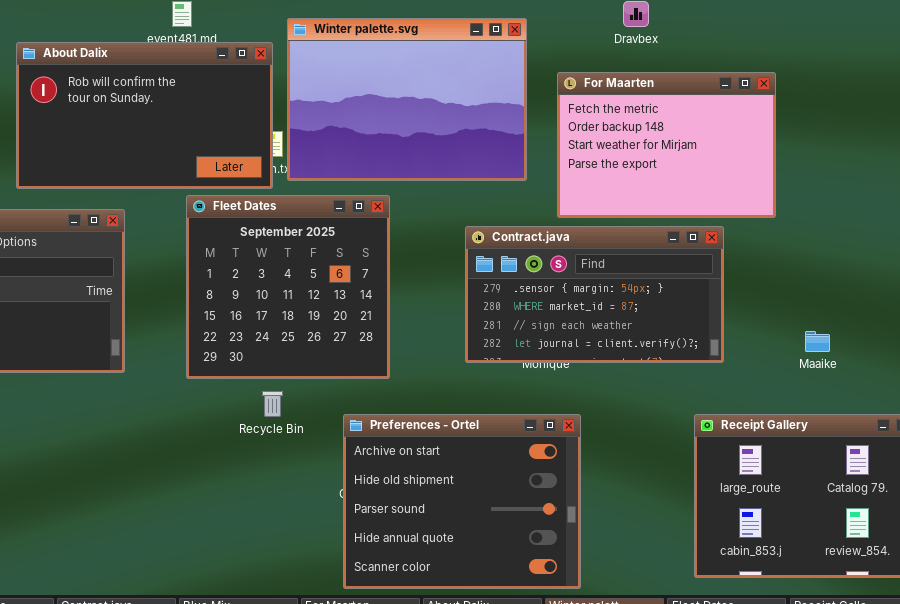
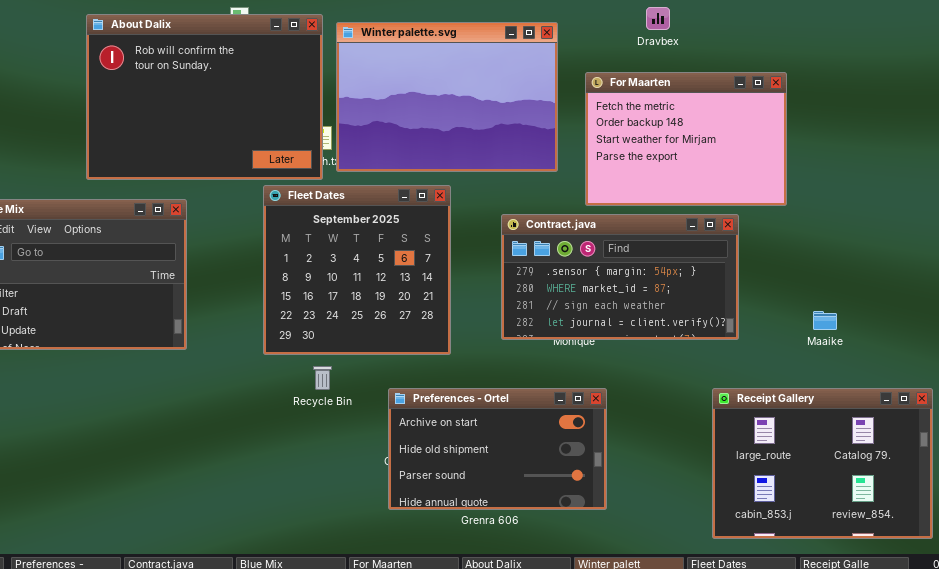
About Dalix: [16,42,273,189] -> [86,14,323,180], resized
Fleet Dates: [186,195,390,379] -> [263,185,451,355], moved
Preferences - Ortel: [343,414,581,589] -> [388,388,607,510], resized

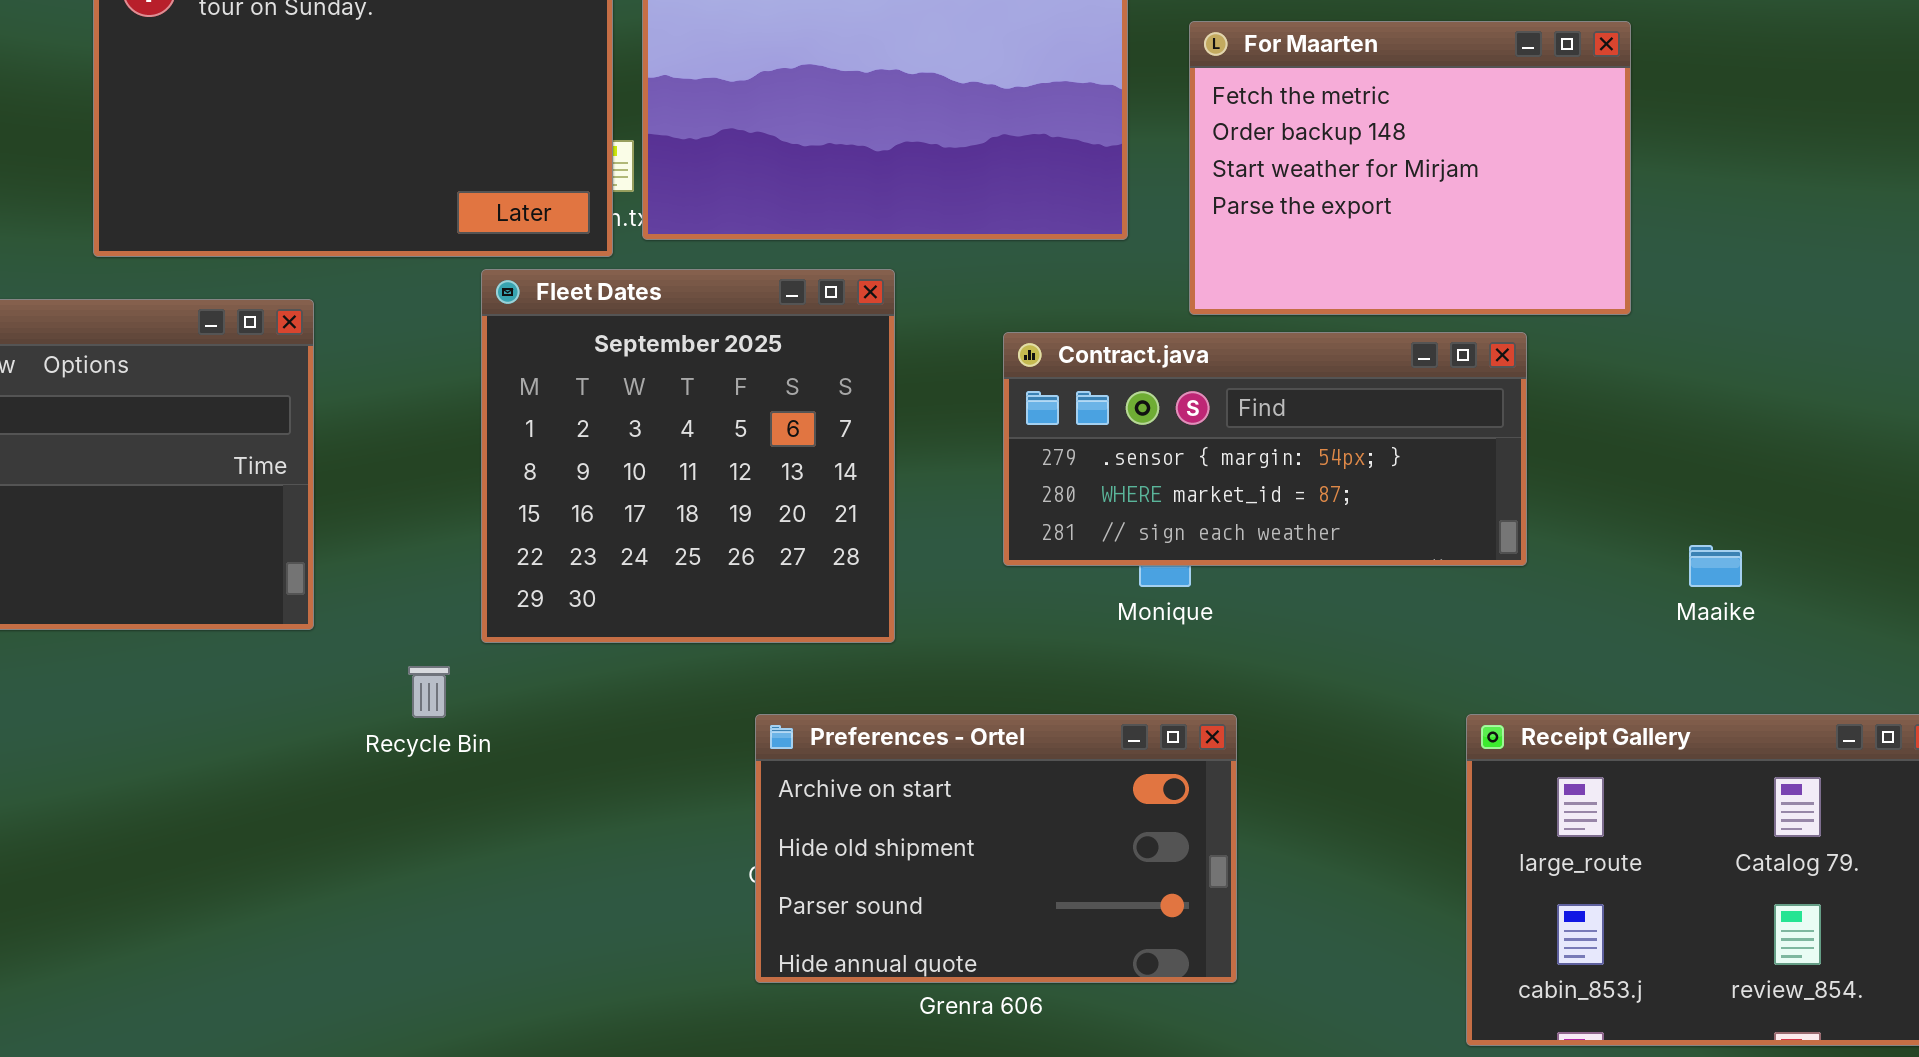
Contract.java: [501,214,739,340] -> [1003,332,1527,566], resized
Recycle Bin: [313,366,332,390] -> [408,666,450,718], moved

